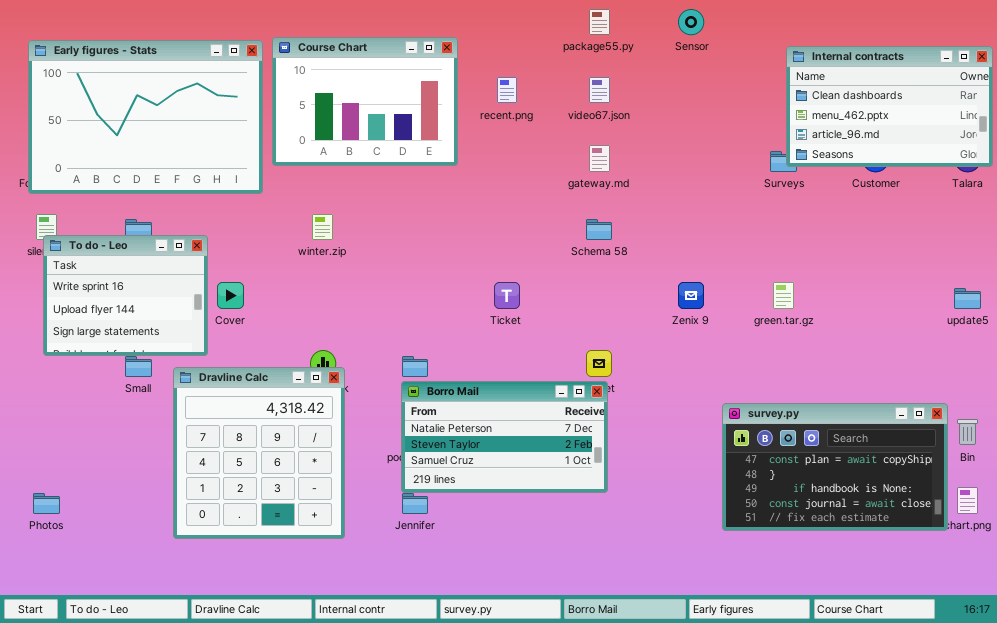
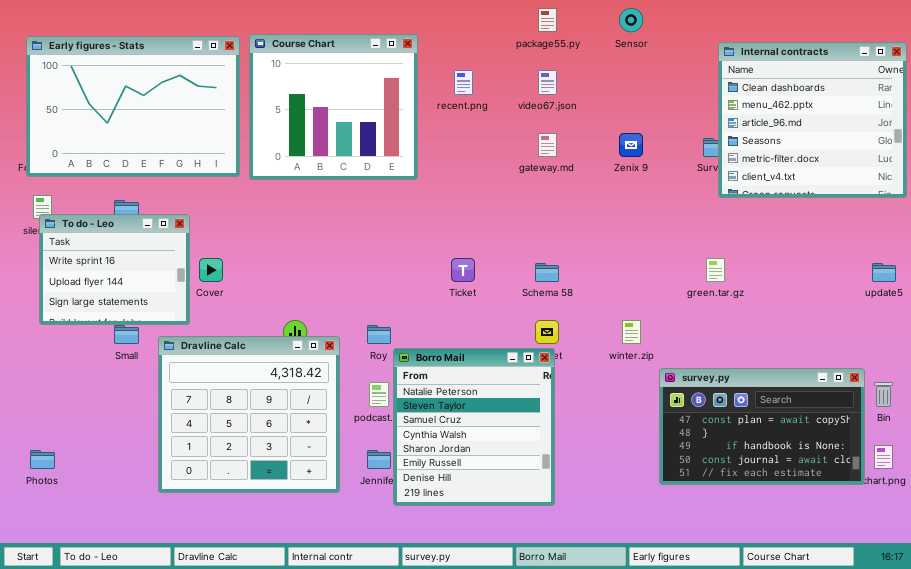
Course Chart: [272,37,458,166] -> [249,34,418,180], resized
Internal contracts: [786,46,993,167] -> [718,42,907,198], resized
winter.zip: [312,214,333,240] -> [622,320,641,344], moved
Schema 58: [586,219,612,240] -> [535,263,559,282], moved
Zenix 9: [678,282,704,309] -> [619,133,643,157], moved
Dravline Calc: [173,367,345,539] -> [158,336,340,493], resized
Borro Mail: [401,381,608,493] -> [393,348,555,506], resized

